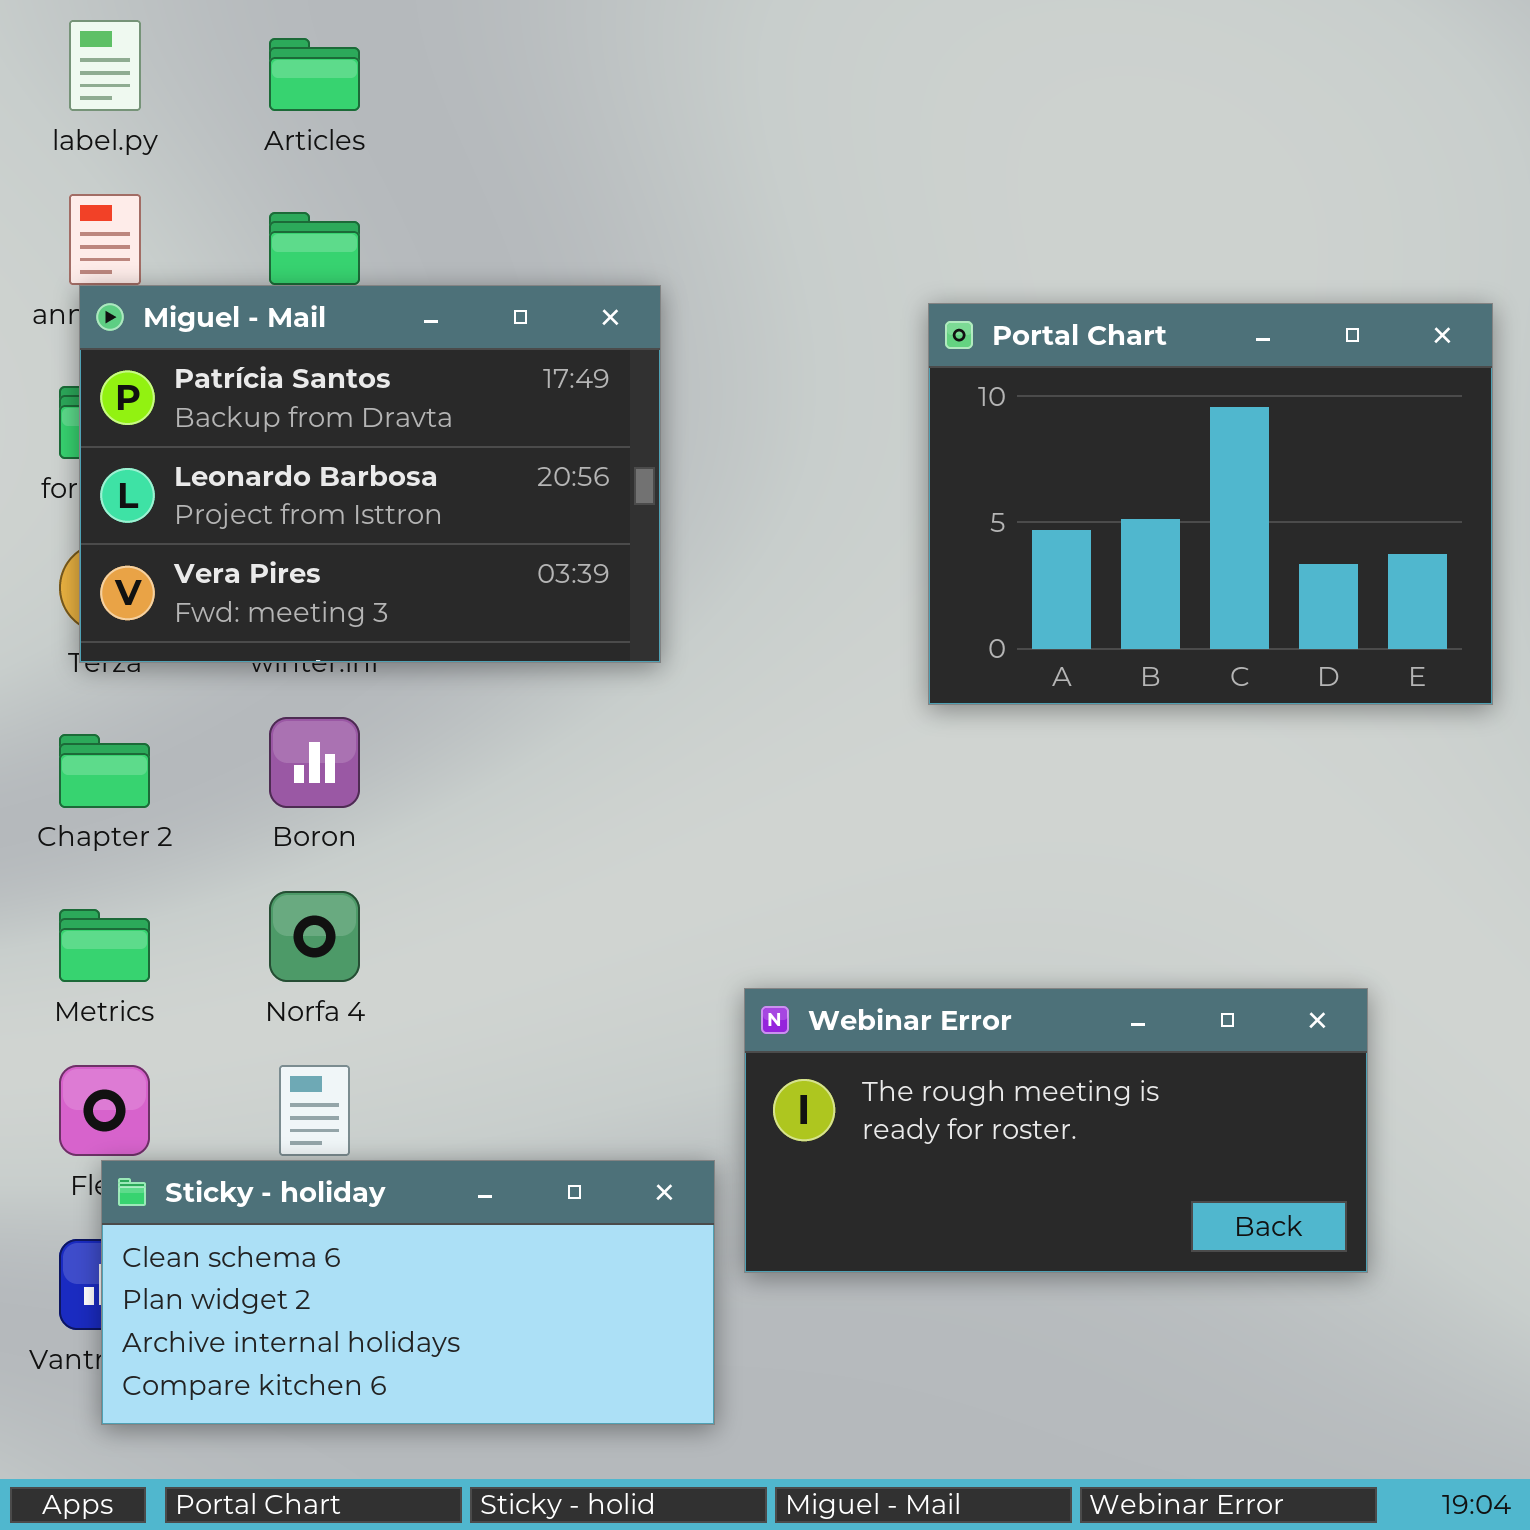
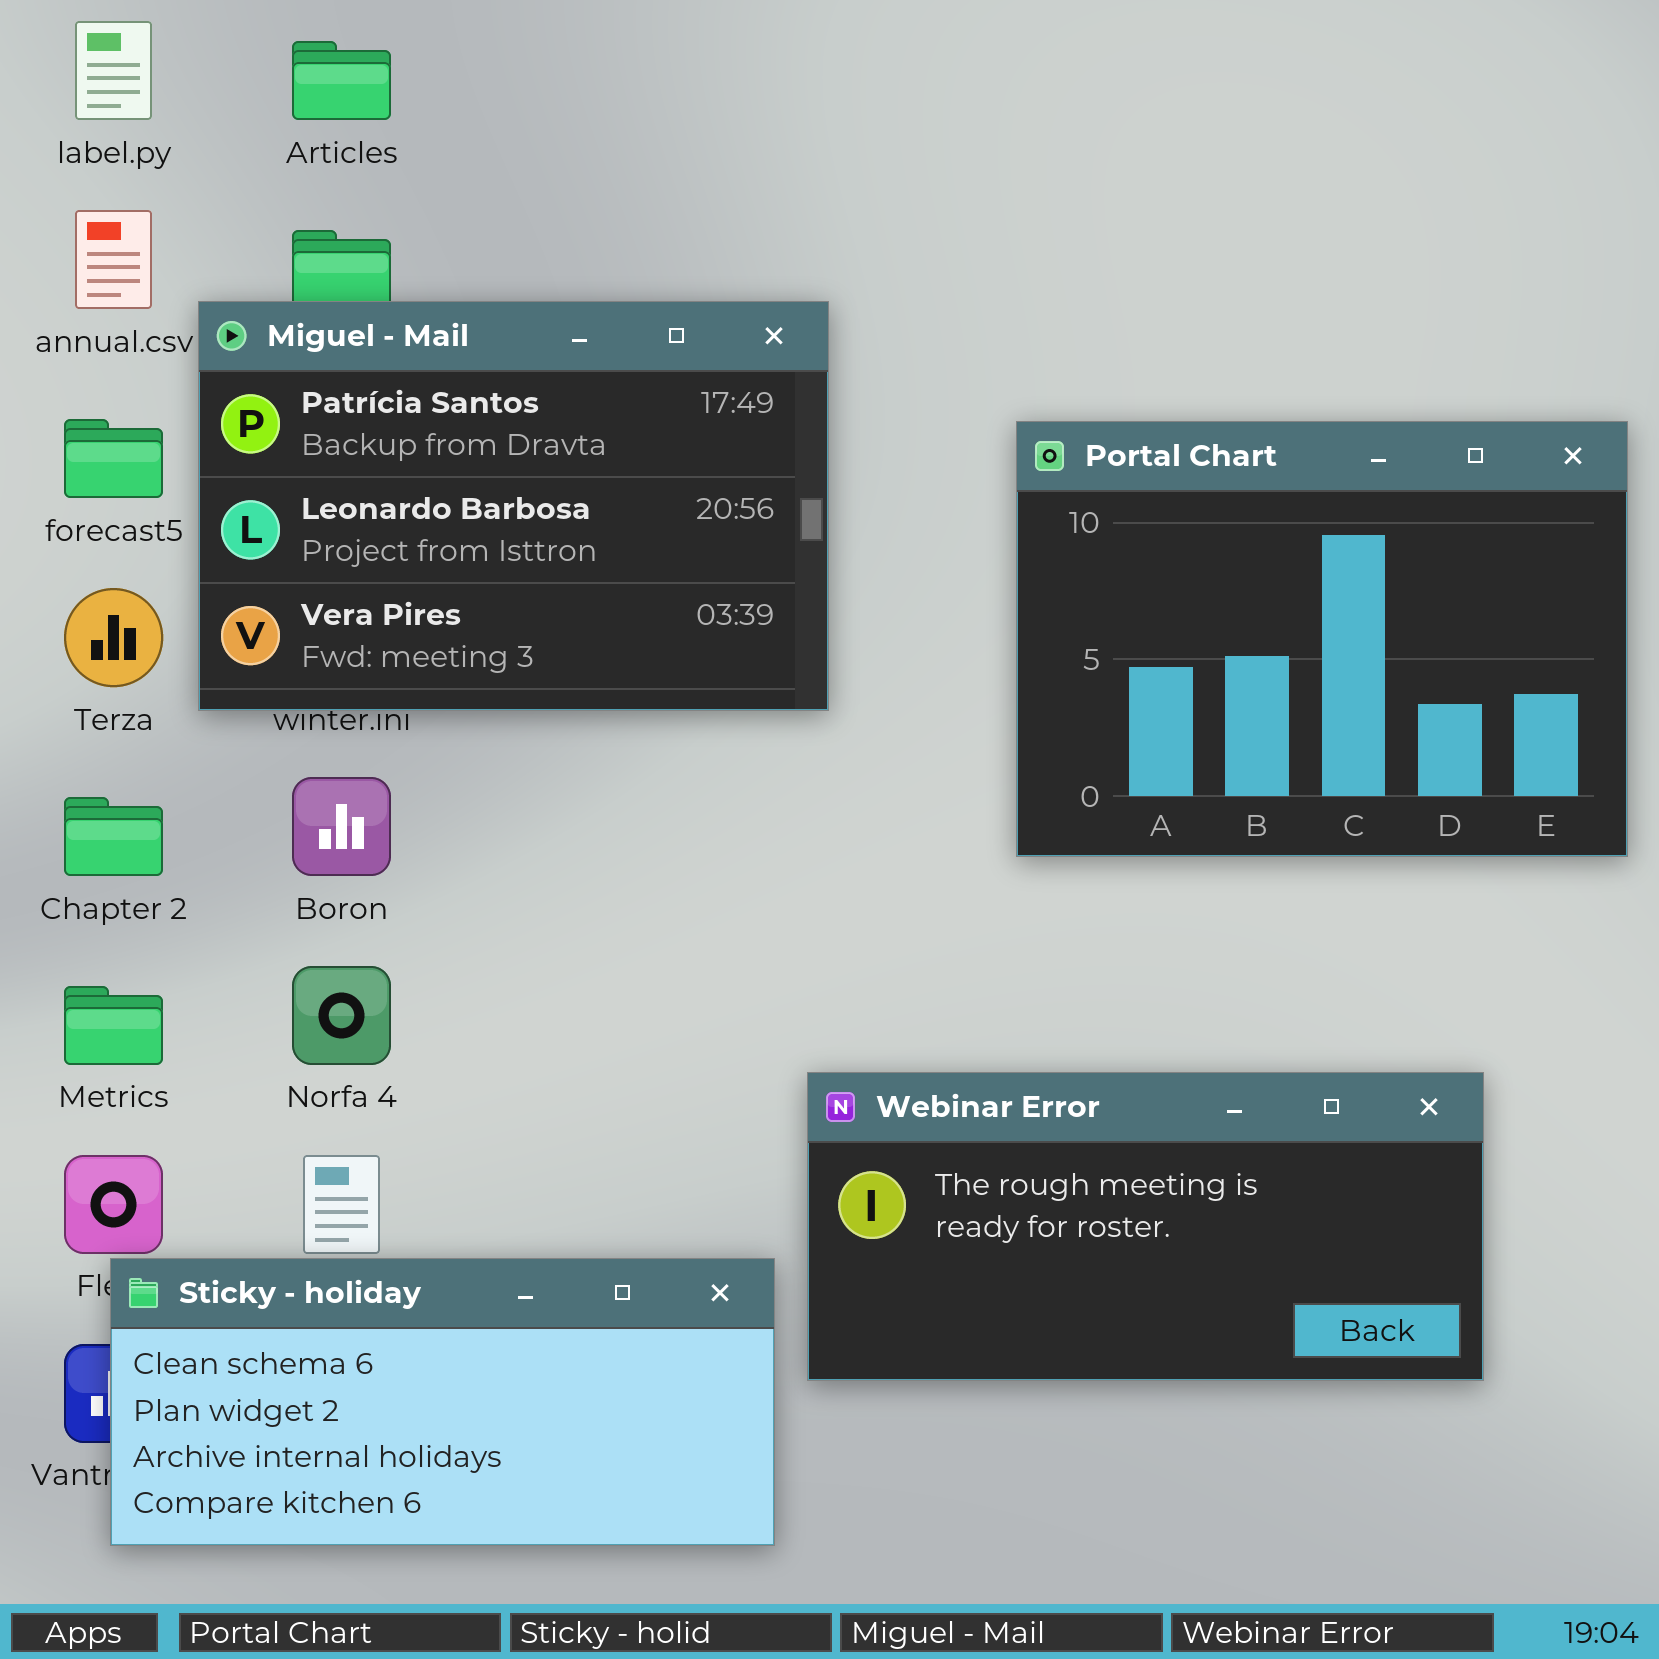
Miguel - Mail: [79,285,661,663] -> [198,301,829,711], moved
Portal Chart: [928,303,1493,705] -> [1016,421,1628,857], moved

